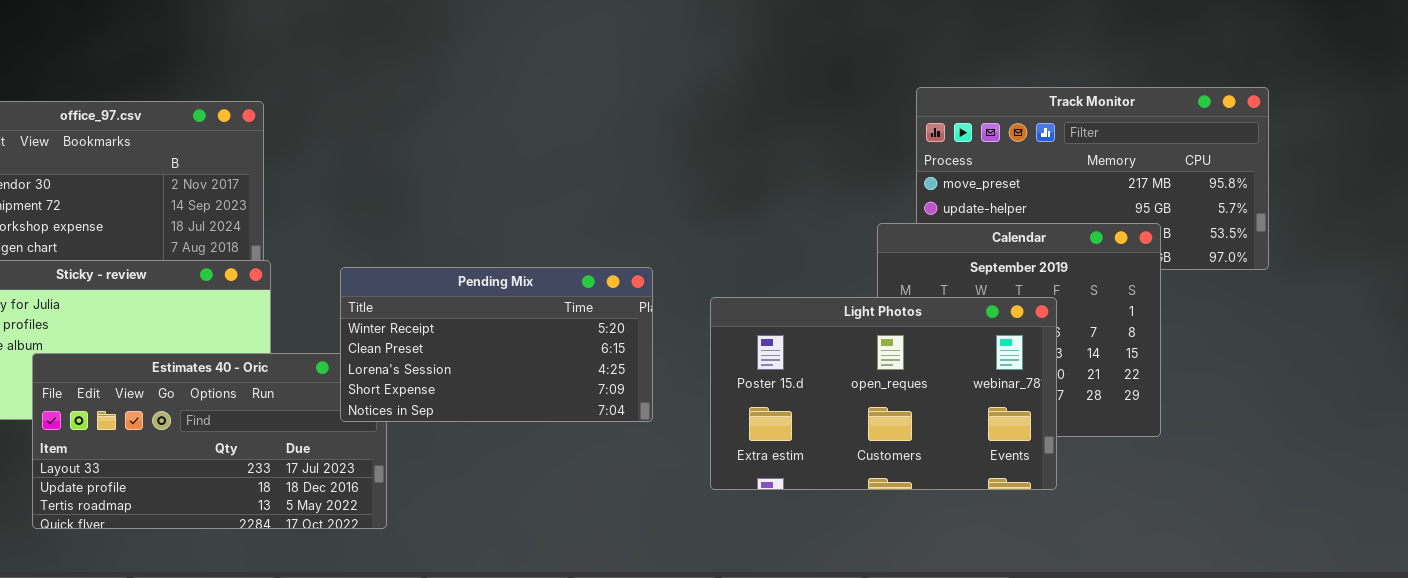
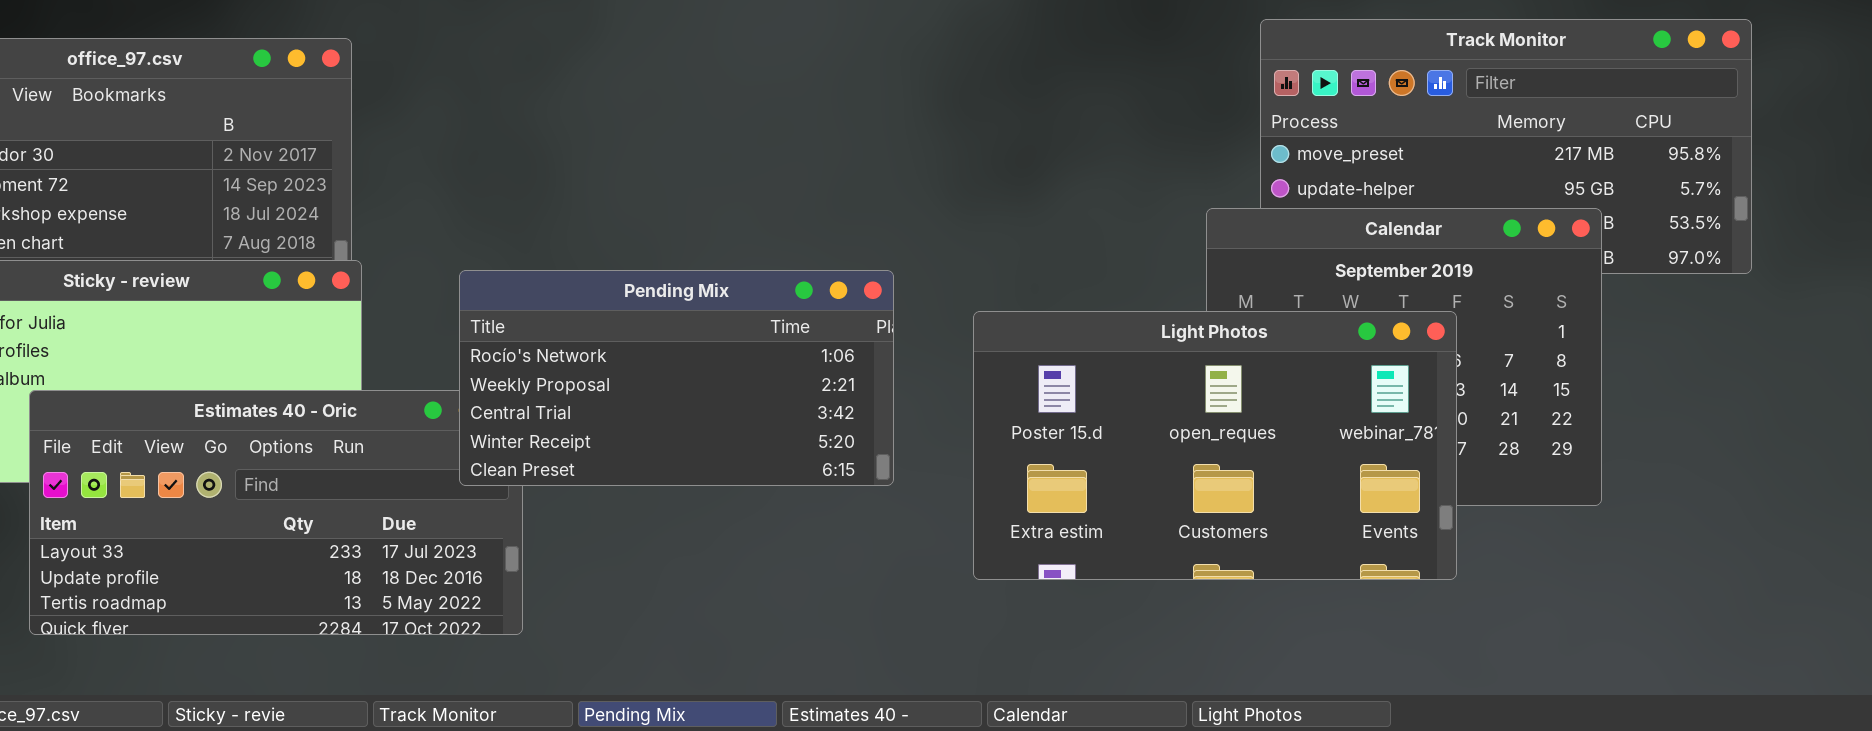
Pending Mix: [340,267,653,422] -> [459,270,894,486], scrolled up 3 rows

